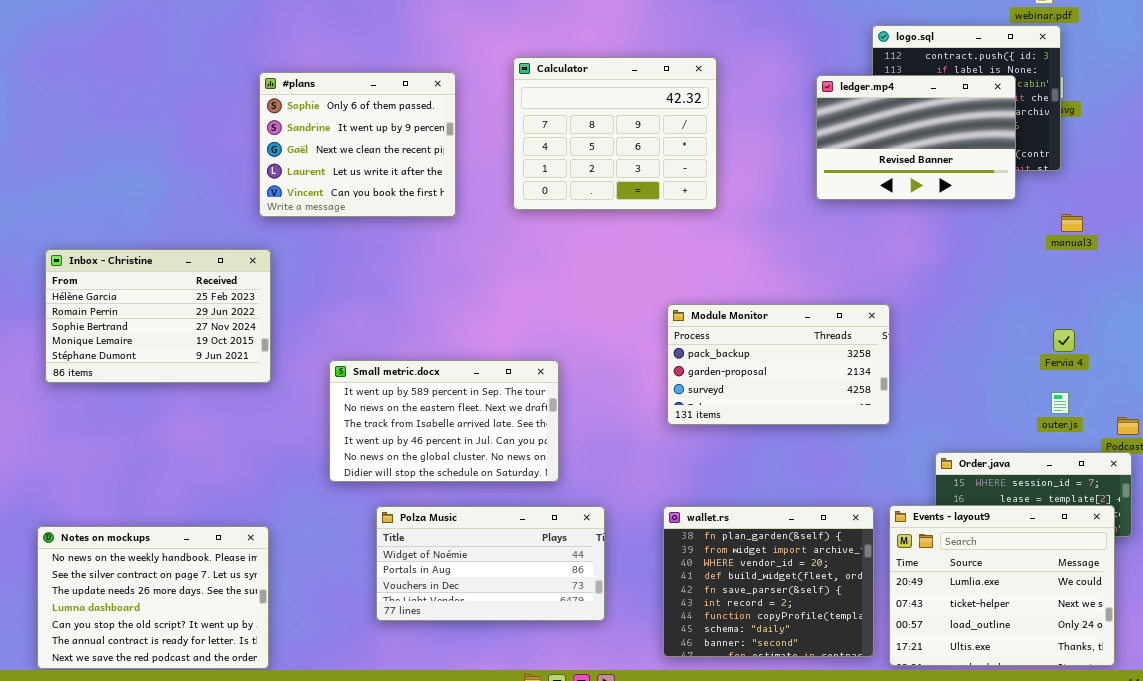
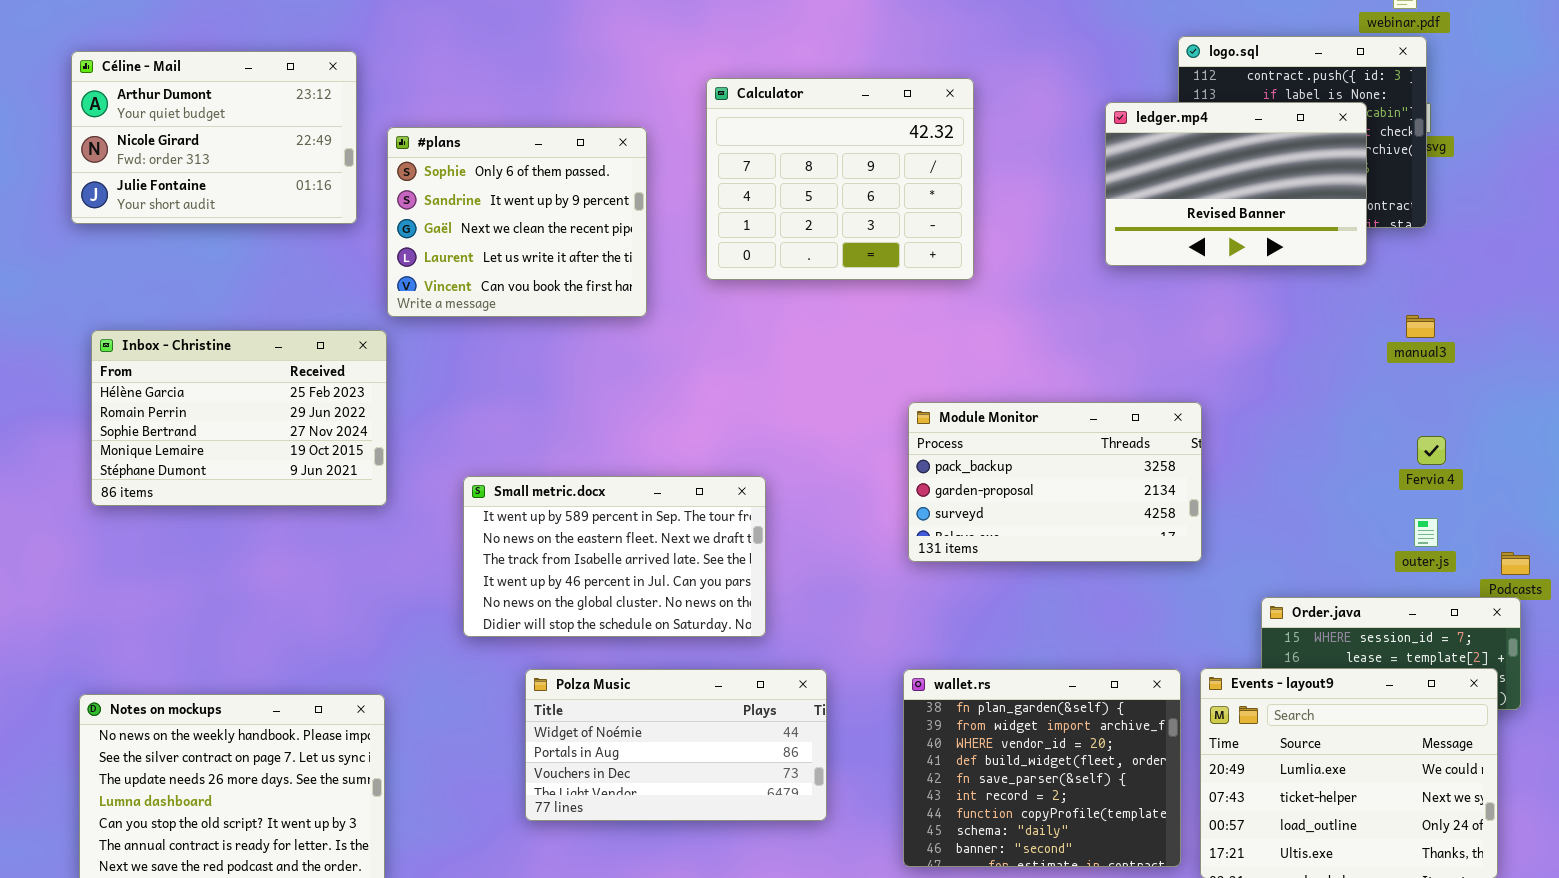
Céline - Mail: none -> [71,51,357,224], opened
#plans: [259,72,456,217] -> [387,127,647,317], moved
manual3: [1061,214,1083,232] -> [1406,315,1435,338], moved

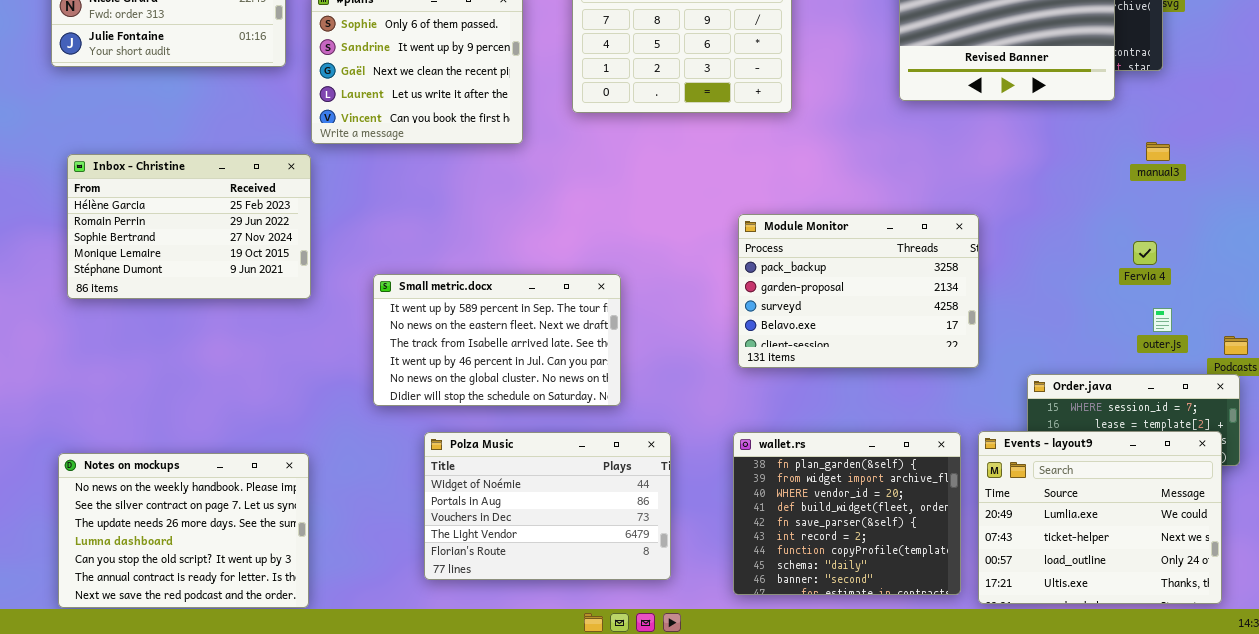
Module Monitor: [908,402,1202,562] -> [738,214,979,368], resized
Fervia 4: [1417,436,1446,465] -> [1133,241,1157,265], moved
Polza Music: [525,669,827,821] -> [424,432,671,580], resized

